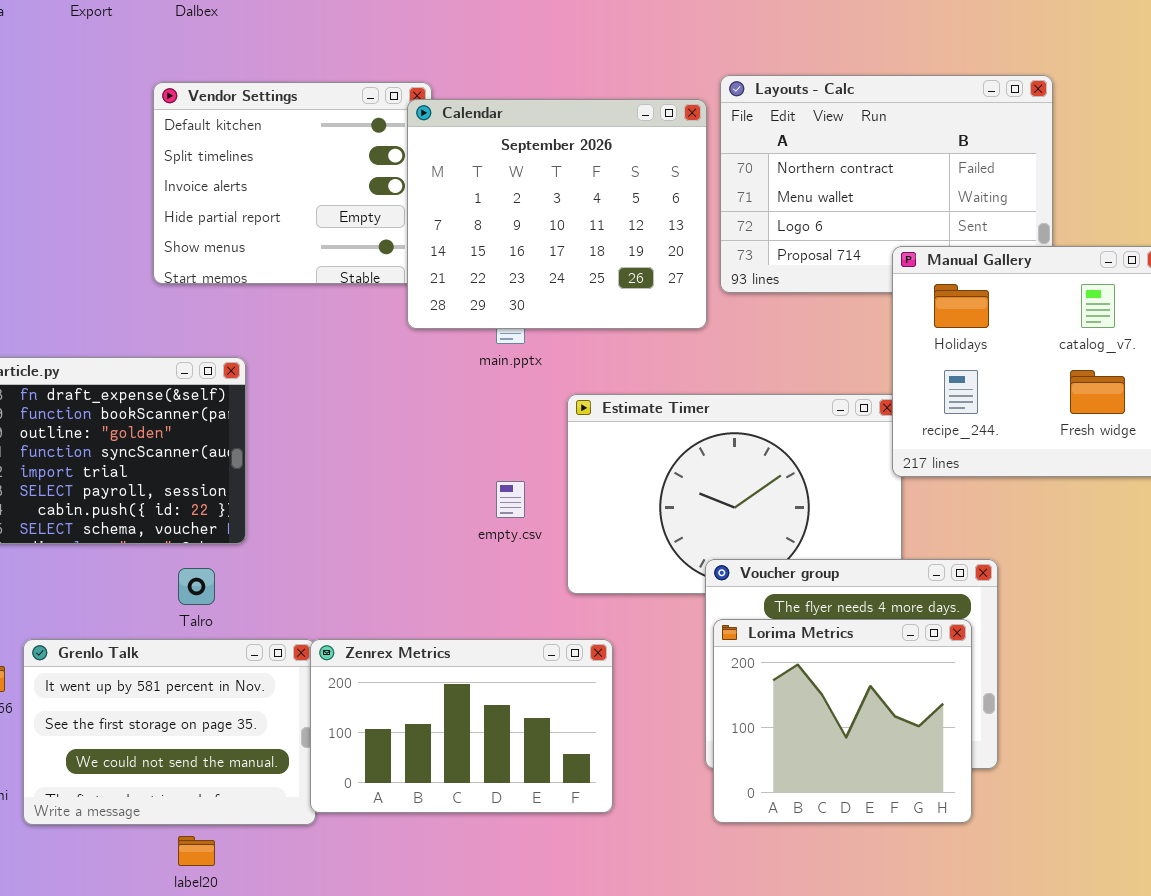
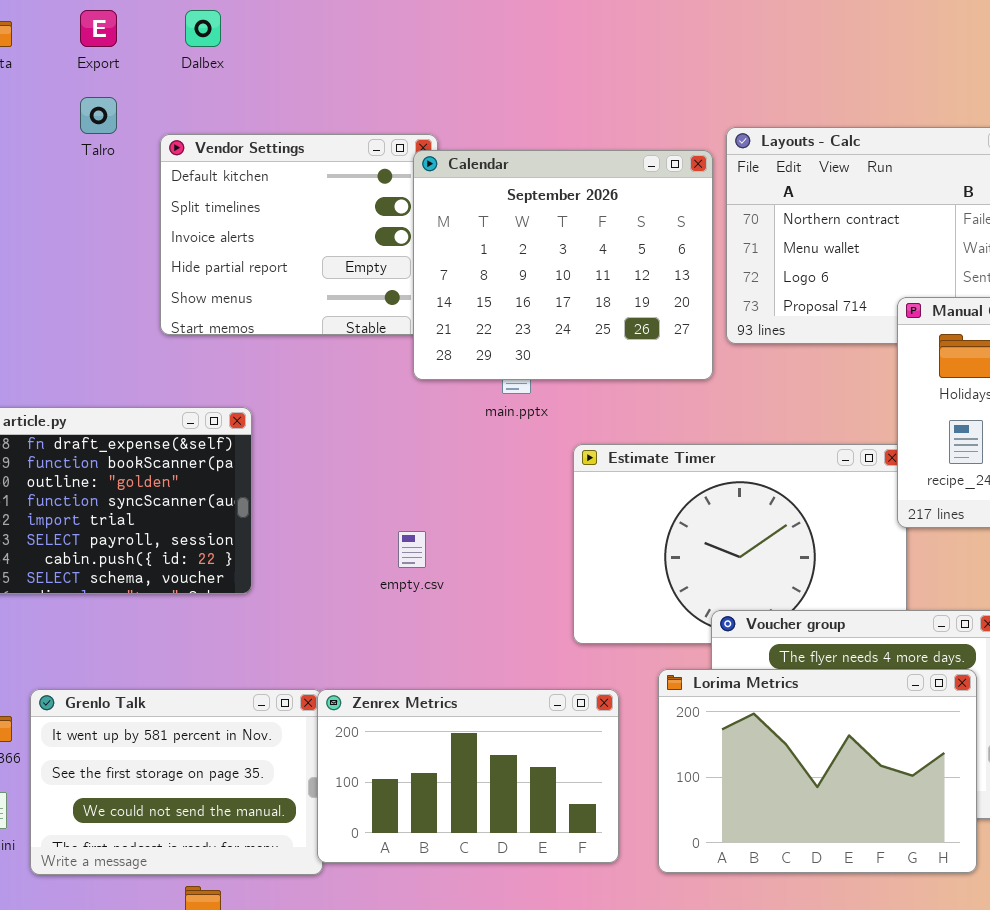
empty.csv: [496,481,525,518] -> [398,531,426,568], moved
Talro: [178,568,215,605] -> [80,97,117,134], moved
Lorima Metrics: [713,619,972,823] -> [658,669,977,873], resized

